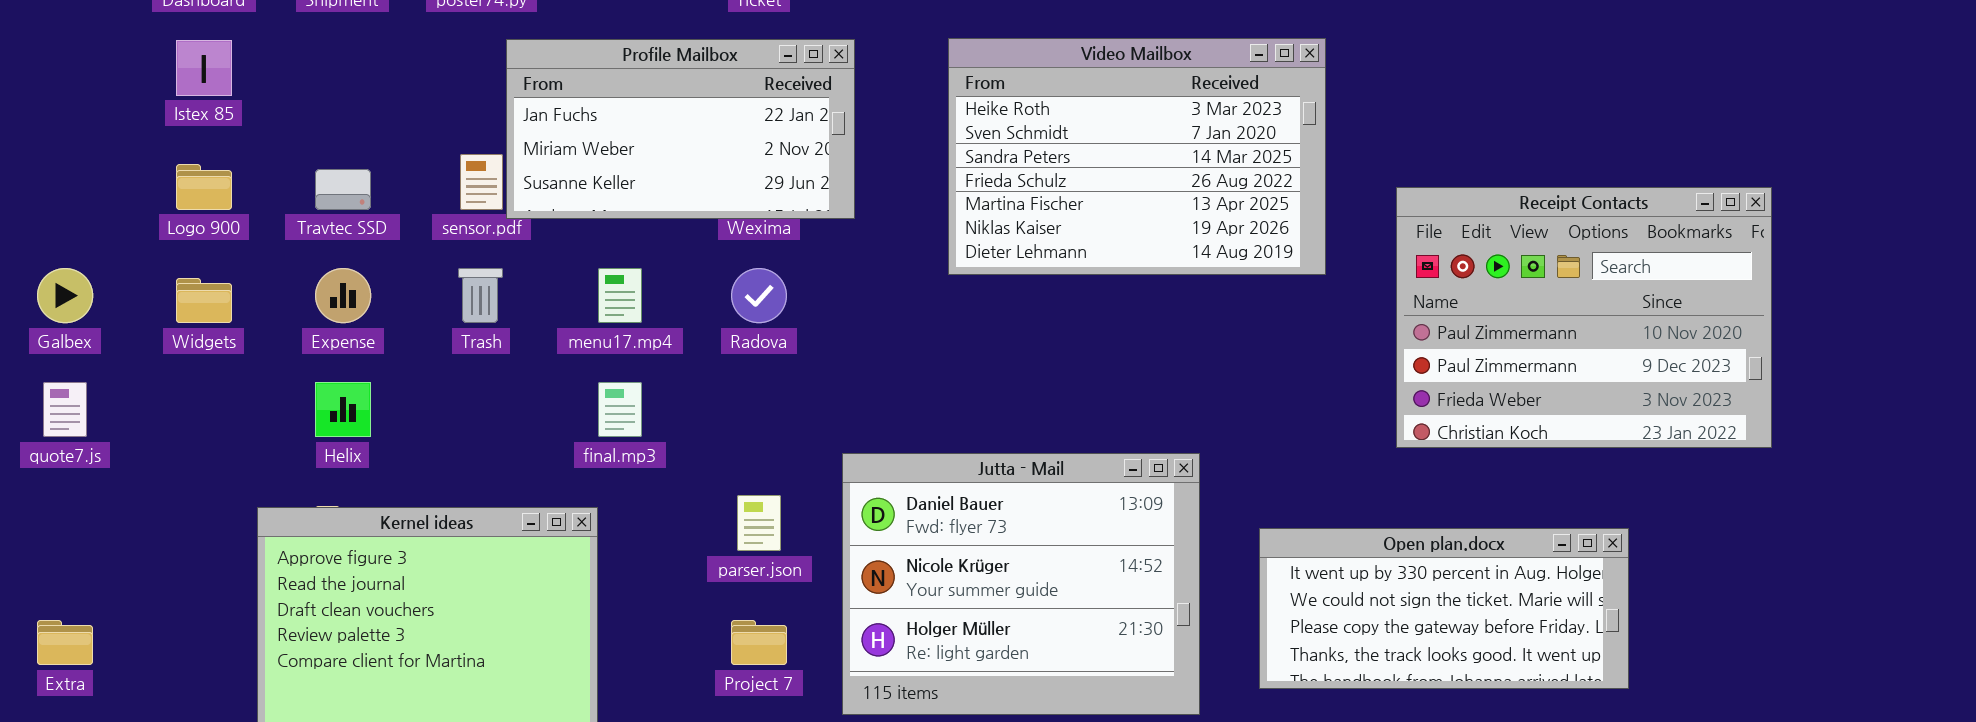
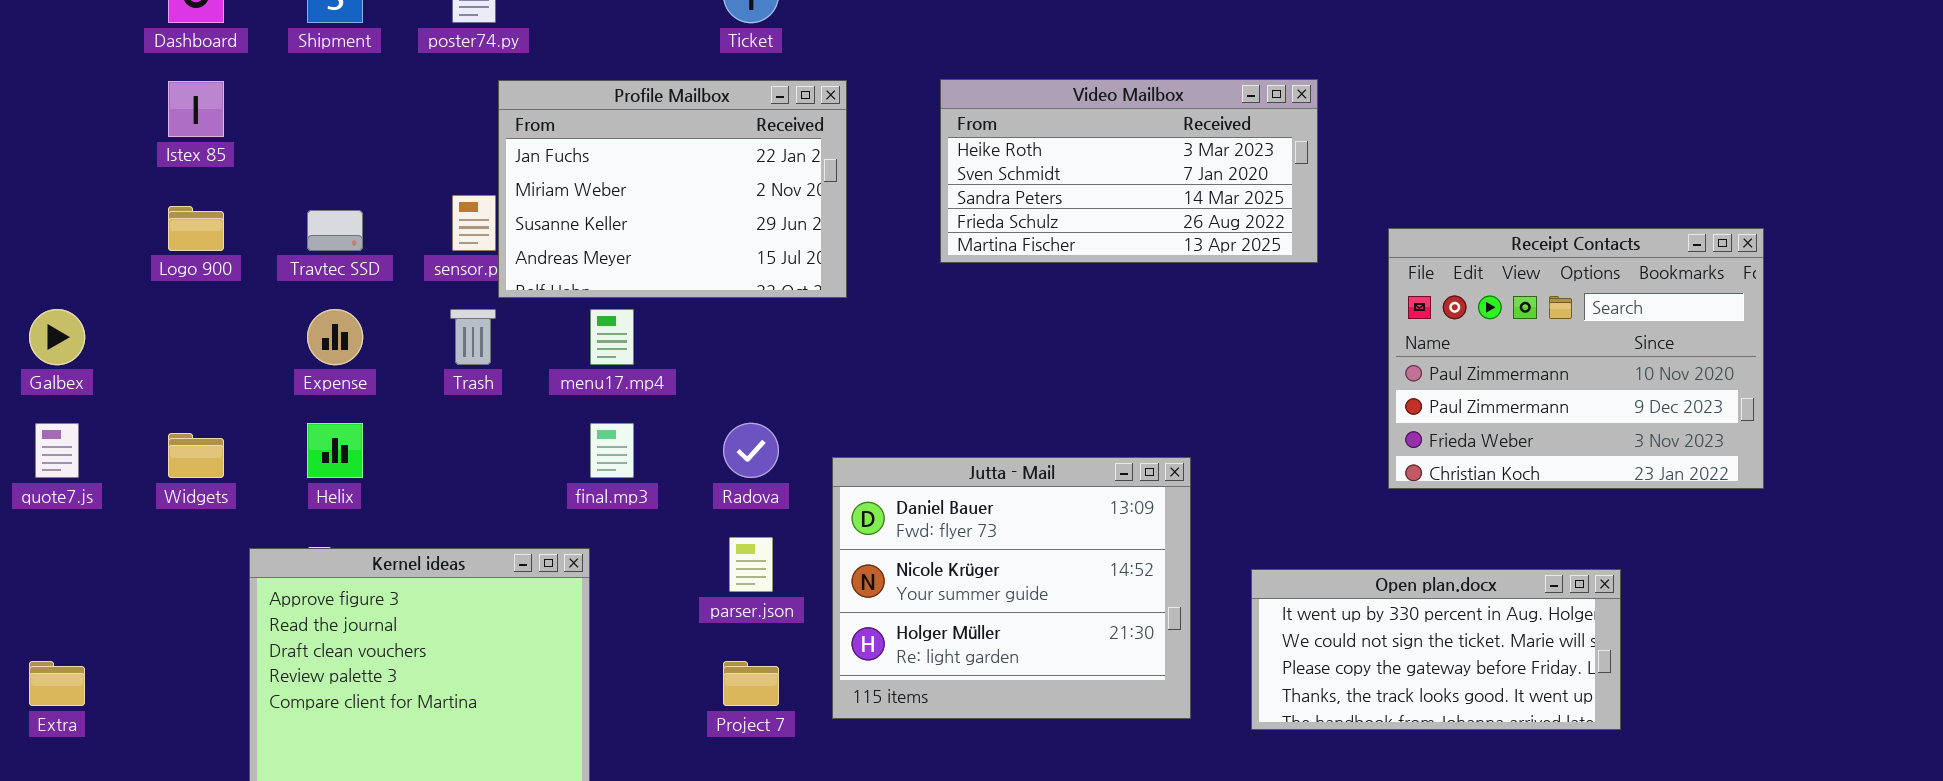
Video Mailbox: [948,38,1326,275] -> [940,79,1318,263], resized
Profile Mailbox: [506,39,855,219] -> [498,80,847,298], resized
Radova: [731,268,787,323] -> [723,423,779,478], moved
Widgets: [176,278,232,323] -> [168,433,224,478], moved
Jutta - Mail: [842,453,1200,715] -> [832,457,1191,719], moved

